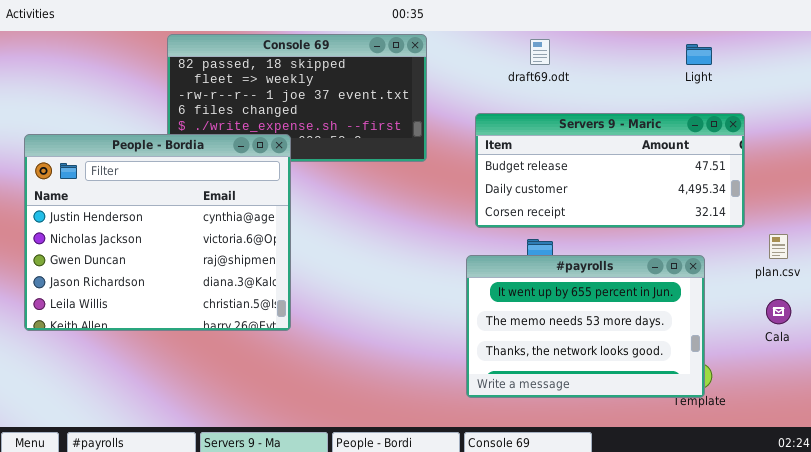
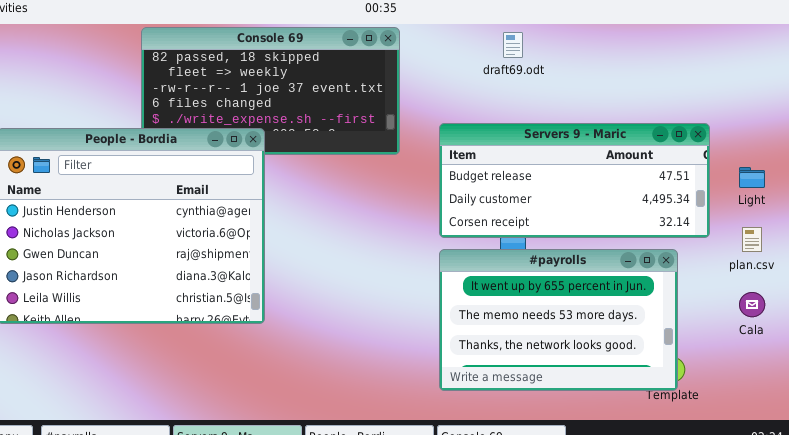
Light: [686,44,712,65] -> [739,167,765,188], moved
Servers 9 - Maric: [475,113,745,228] -> [439,123,710,238], moved

